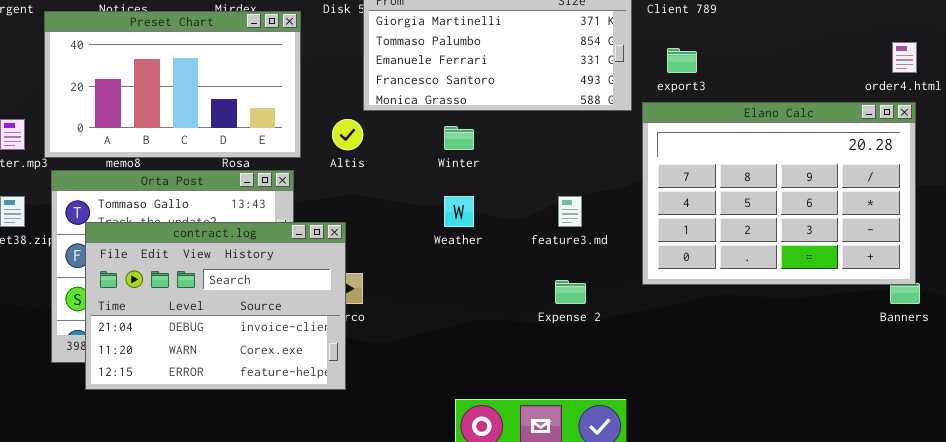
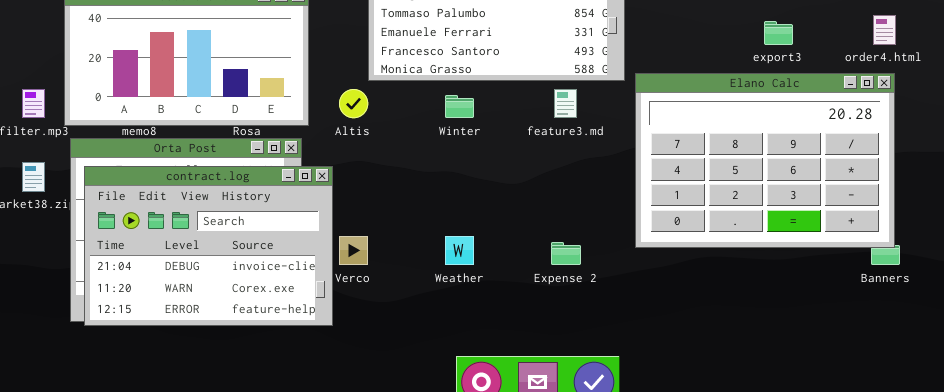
export3: [667,48,697,73] -> [764,21,793,45], moved
Weather: [444,196,474,227] -> [445,236,474,265], moved
feature3.md: [558,196,582,227] -> [554,89,577,118], moved
contract.log: [85,222,346,390] -> [84,166,333,326], moved

